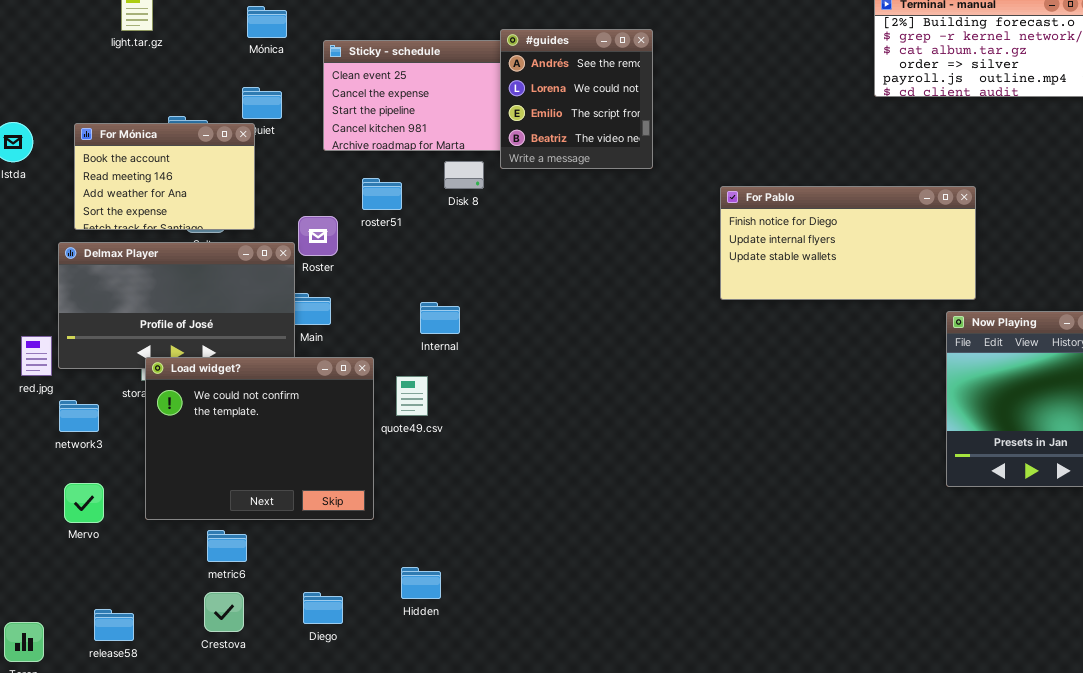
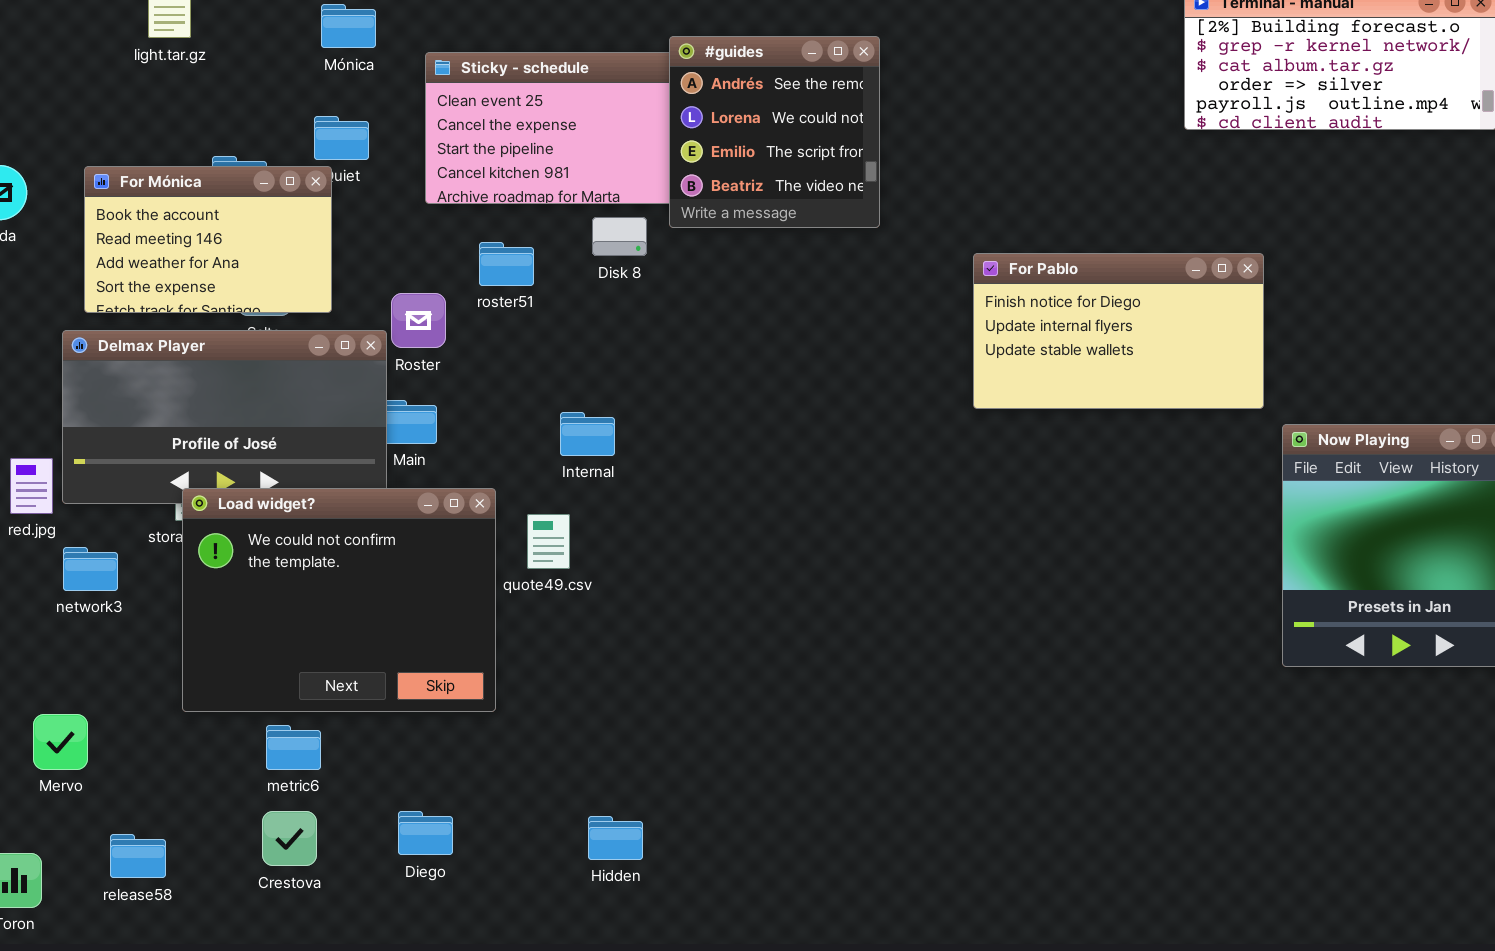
For Pablo: [720,186,976,300] -> [973,253,1264,409], resized
Mervo: [64,483,104,523] -> [33,714,88,770], moved
Hidden: [401,567,441,599] -> [588,816,643,860], moved

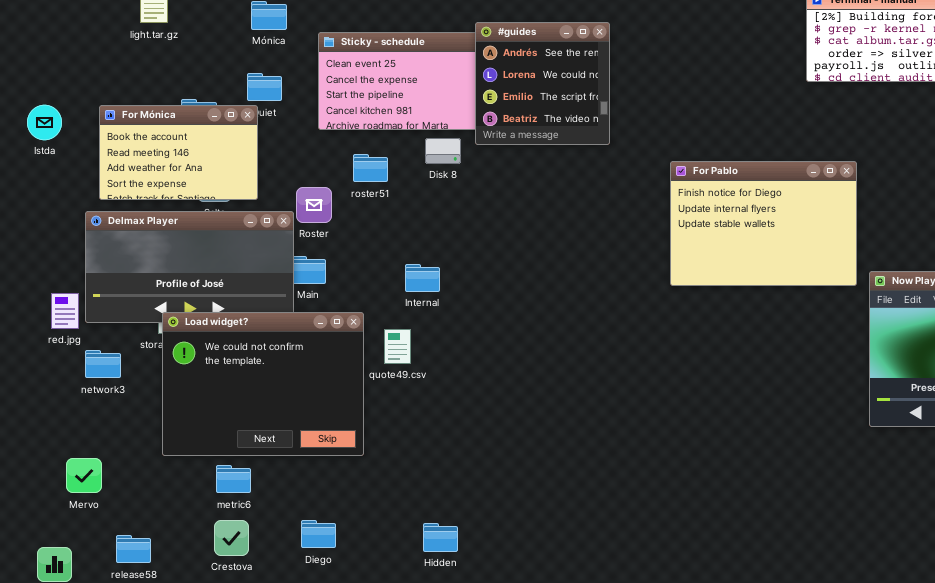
For Pablo: [973,253,1264,409] -> [670,161,857,286], resized

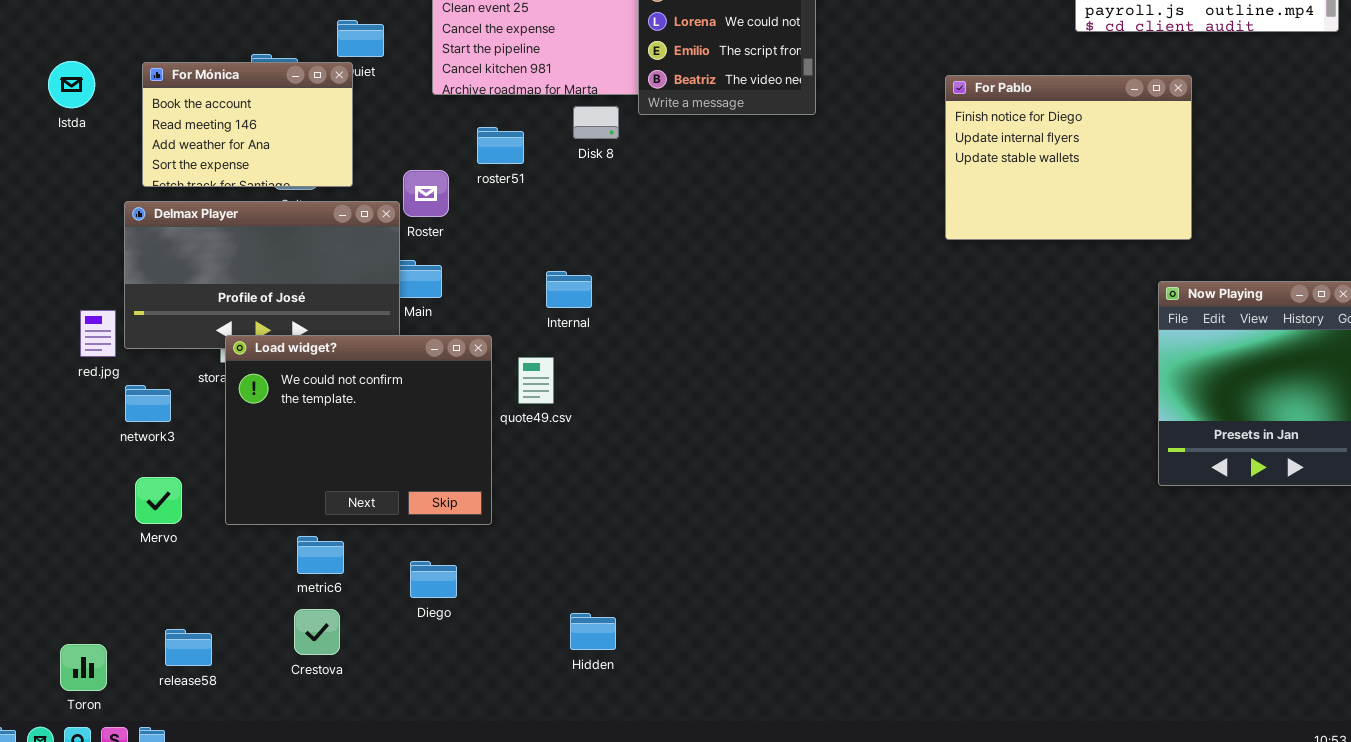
For Pablo: [670,161,857,286] -> [945,75,1192,240], moved
Mervo: [66,458,102,493] -> [135,477,182,524], moved
Diego: [301,520,336,548] -> [410,561,457,598], moved

